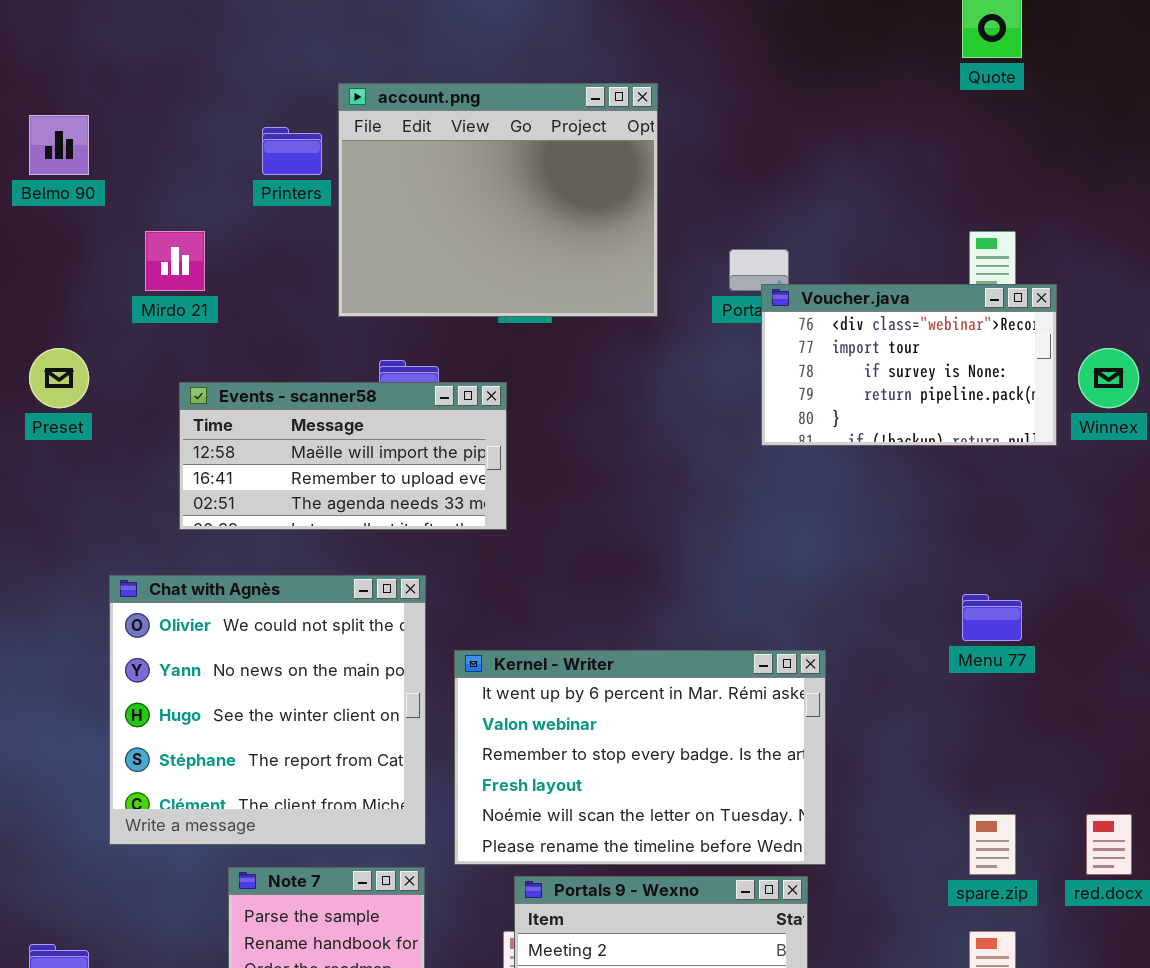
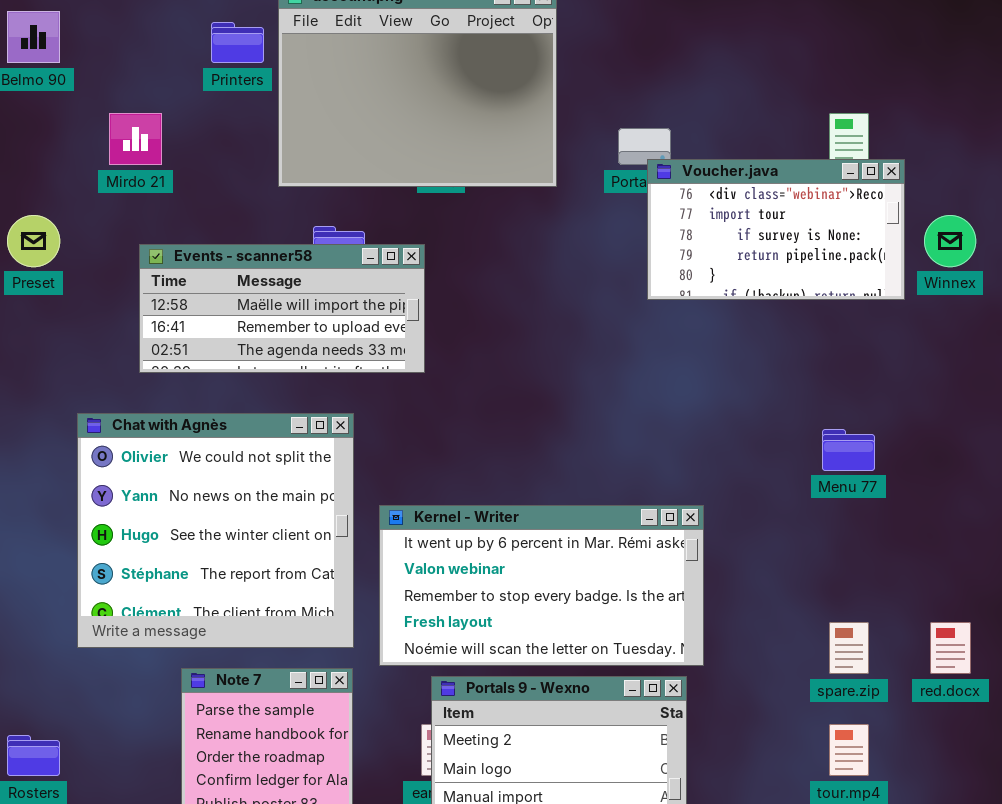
Kernel - Writer: [454,650,826,865] -> [379,505,704,666], resized

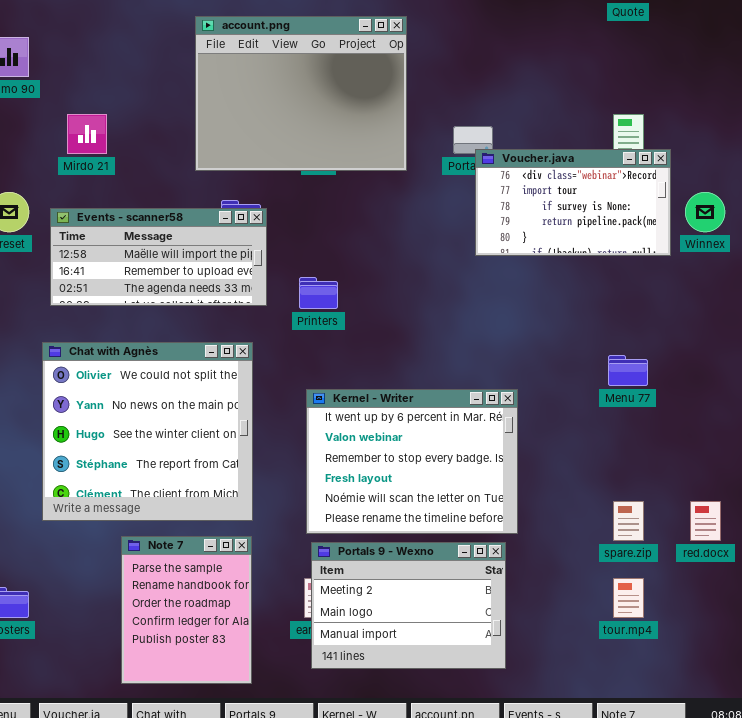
Printers: [211,22,264,63] -> [299,277,338,309], moved
Events - scanner58: [139,244,425,373] -> [50,208,267,306], moved
Kernel - Writer: [379,505,704,666] -> [306,389,518,534], resized

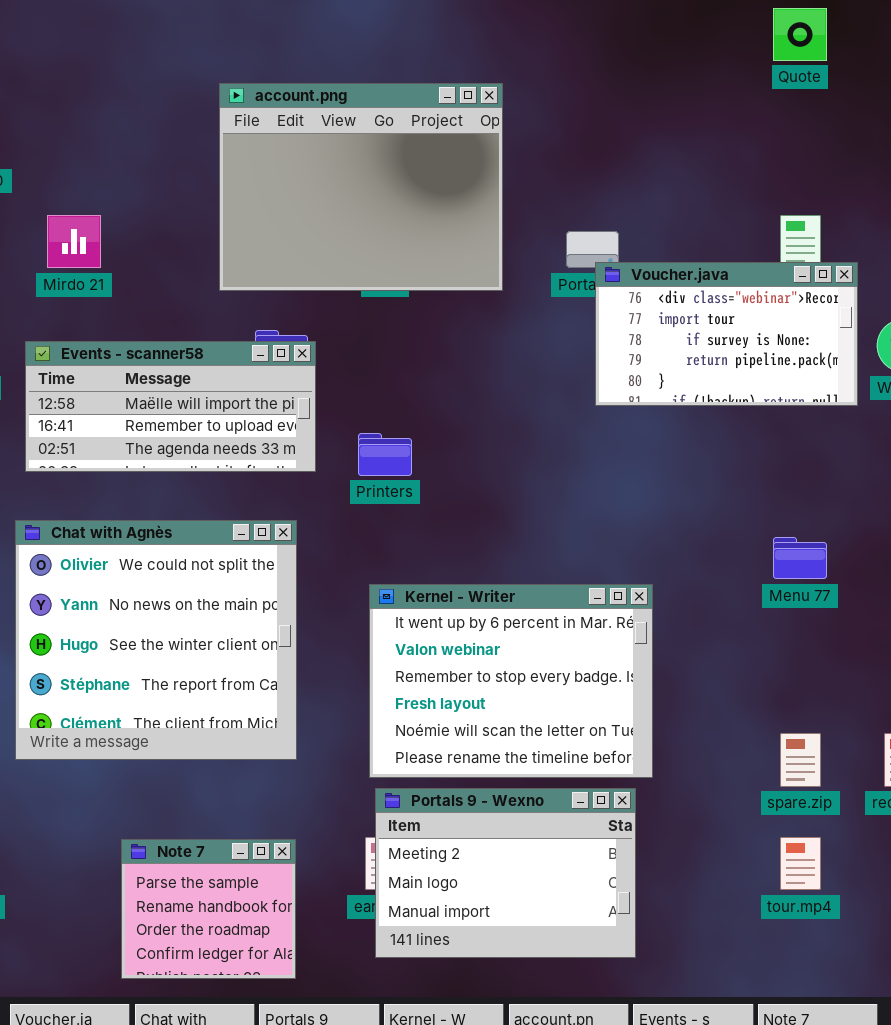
Note 7: [121,536,252,684] -> [121,839,296,979], resized

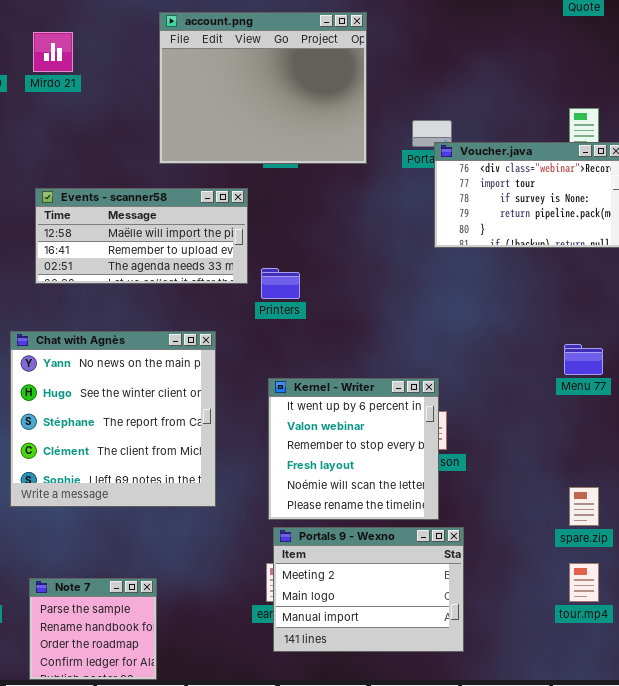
Mirdo 21: [47,215,101,268] -> [33,32,73,72], moved
Events - scanner58: [25,341,316,472] -> [35,188,248,284], moved
Chat with Agnès: [15,520,297,760] -> [10,331,216,507], scrolled down 1 row
Kernel - Writer: [369,584,653,778] -> [268,378,439,520], resized
Note 7: [121,839,296,979] -> [29,578,157,680], moved

